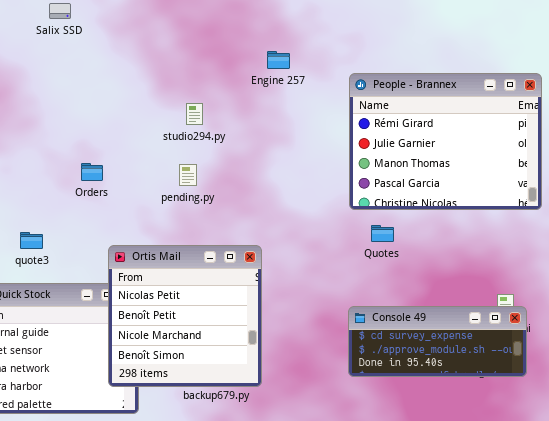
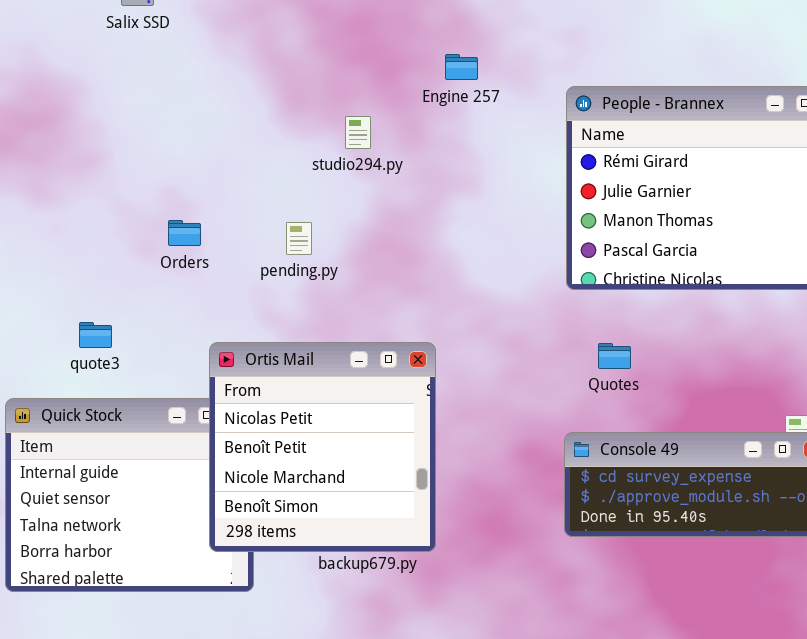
studio294.py: [186,103,203,125] -> [345,116,371,149], moved
pending.py: [179,164,197,186] -> [286,222,312,255], moved
Quotes: [371,225,394,242] -> [598,343,631,369], moved

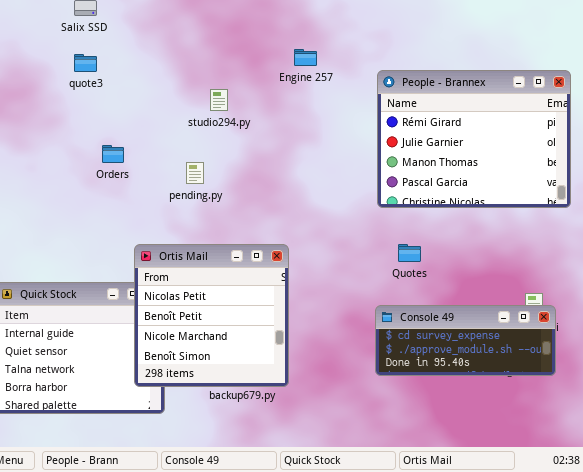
studio294.py: [345,116,371,149] -> [210,89,228,111], moved
Orders: [168,220,201,246] -> [102,145,124,163], moved
quote3: [79,322,112,348] -> [74,54,97,72], moved

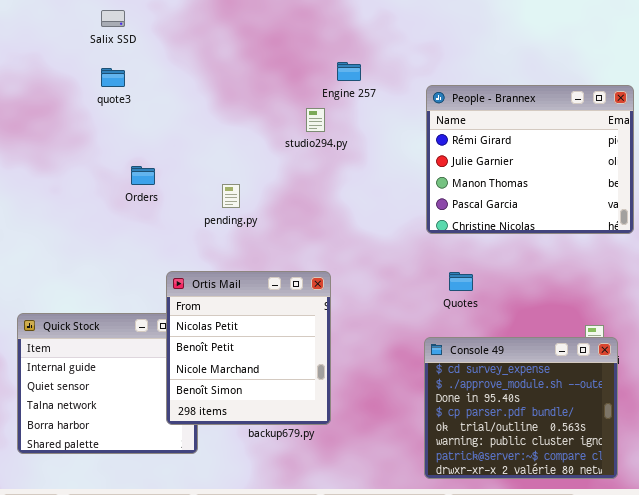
studio294.py: [210,89,228,111] -> [306,108,325,132], moved
Console 49: [375,305,556,376] -> [424,337,618,479], resized

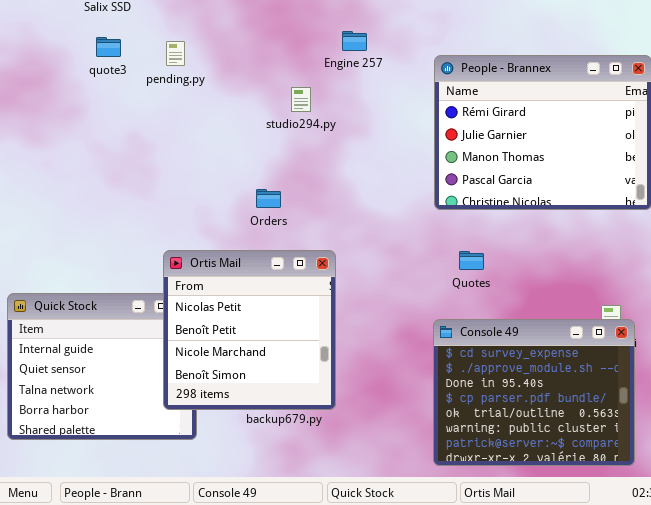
studio294.py: [306,108,325,132] -> [291,87,311,112], moved
Orders: [131,166,155,185] -> [256,189,281,208], moved
pending.py: [222,184,240,208] -> [166,41,185,66], moved

